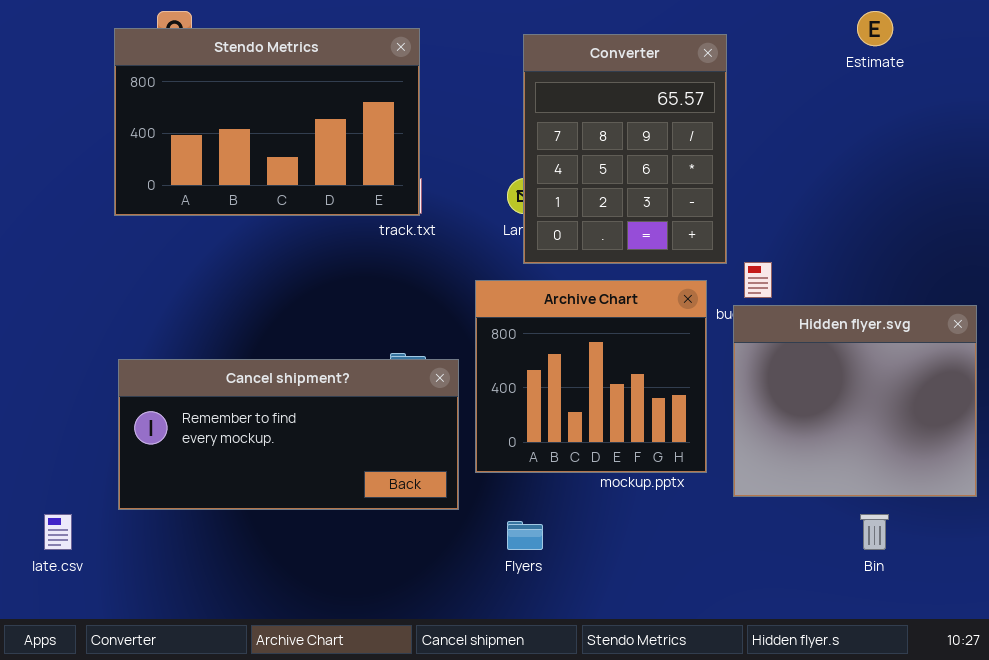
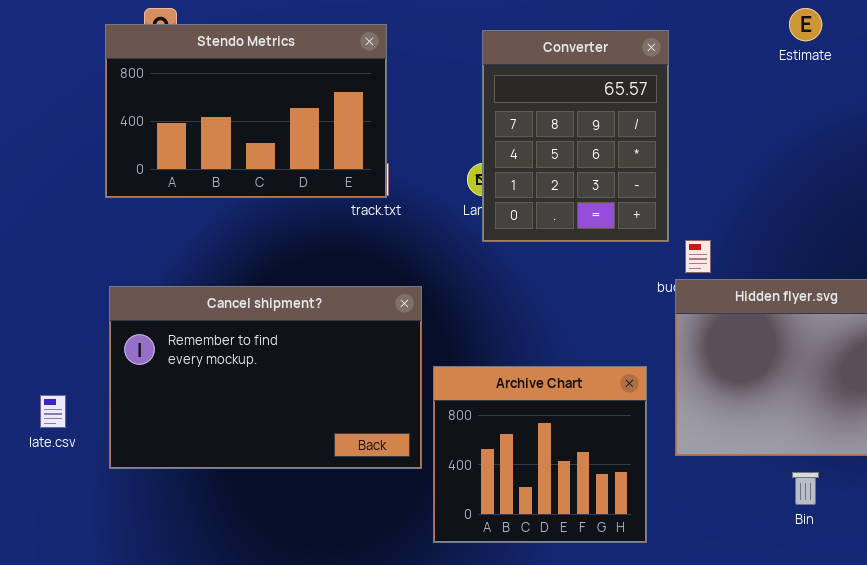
Archive Chart: [475,280,707,473] -> [433,366,647,543], moved
Cancel shipment?: [118,359,459,510] -> [109,286,422,469], resized
late.csv: [44,514,72,550] -> [40,395,66,428], moved

